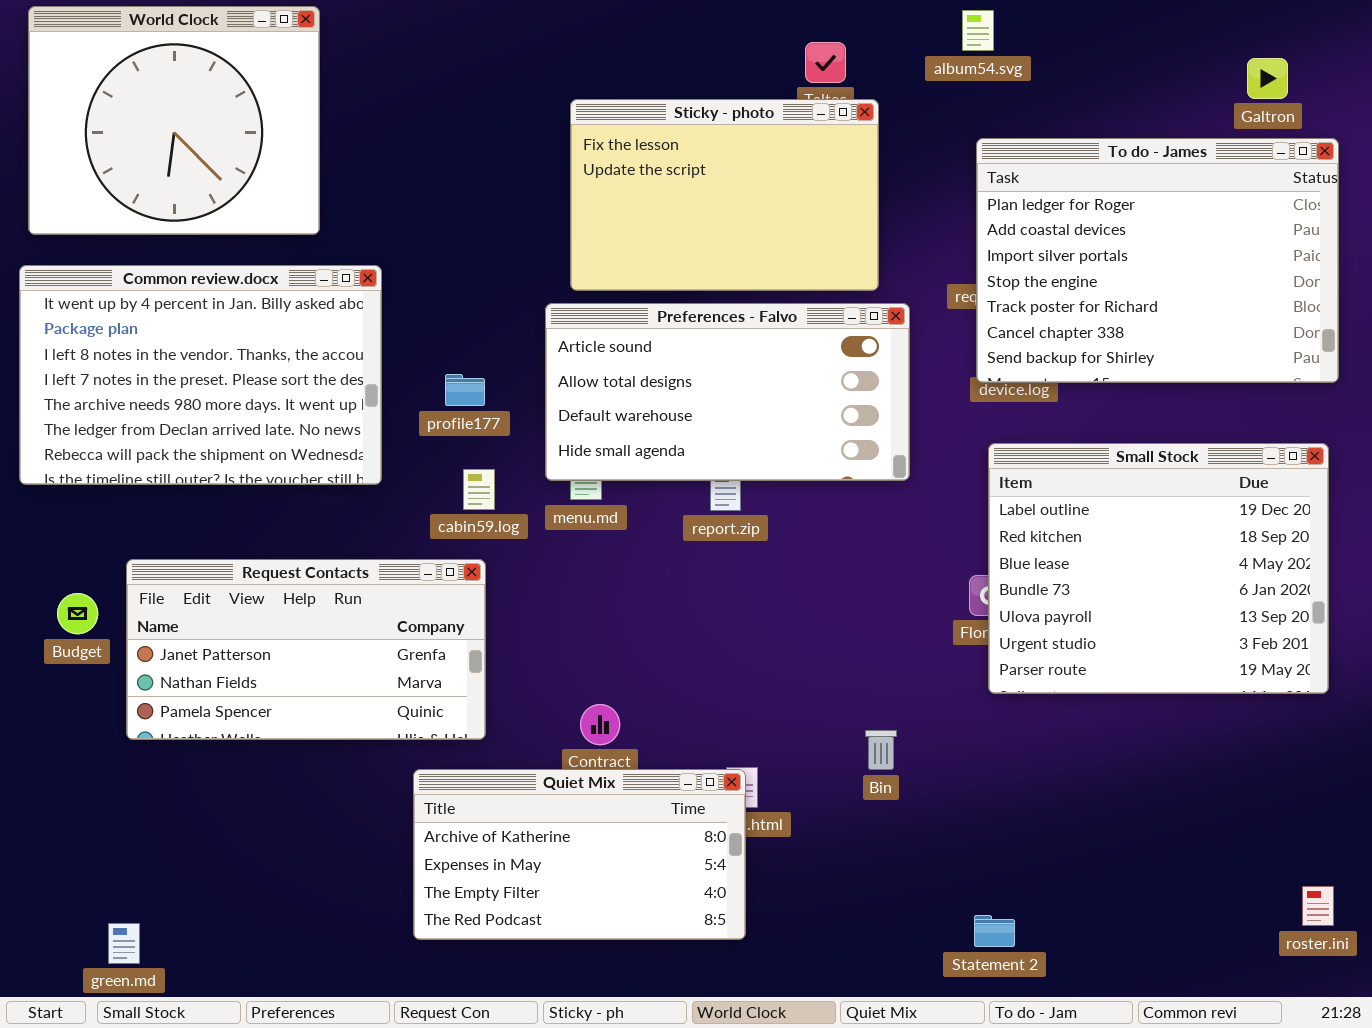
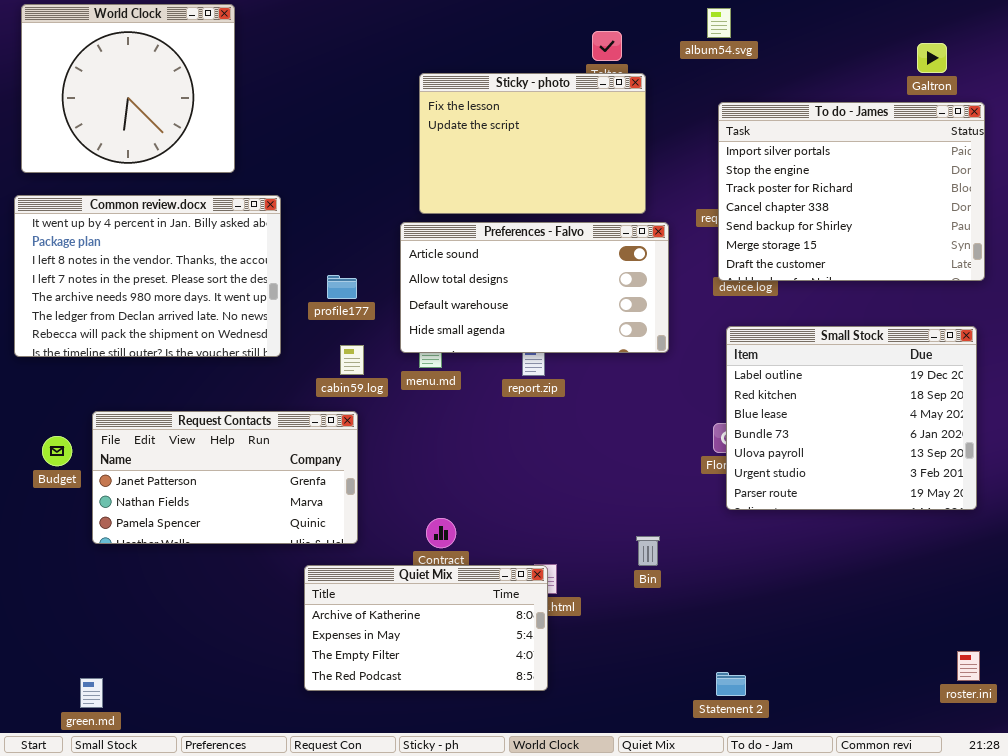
To do - James: [976,138,1339,383] -> [718,102,985,281], scrolled down 2 rows

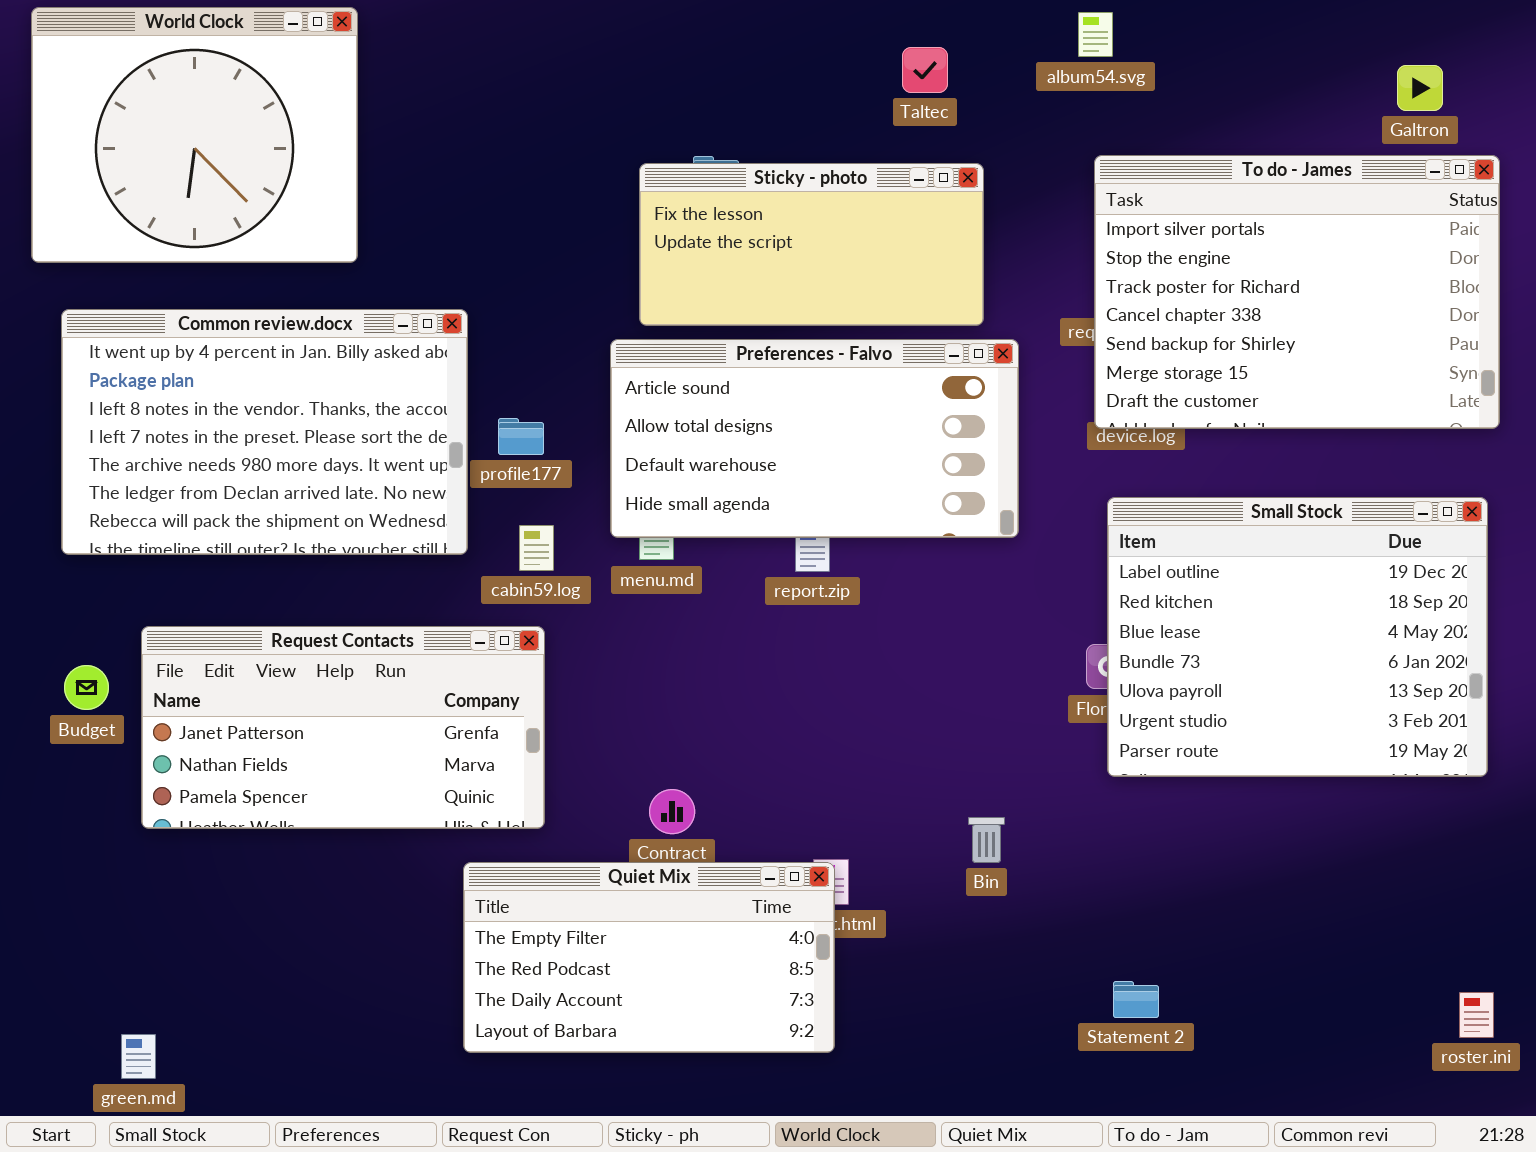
Sticky - photo: [419,73,646,214] -> [639,163,984,326], resized
Common review.docx: [14,195,281,357] -> [61,309,468,555], moved
Quiet Mix: [304,565,548,691] -> [463,862,835,1053], scrolled down 2 rows
Statement 2: [716,672,746,696] -> [1113,981,1159,1018], moved

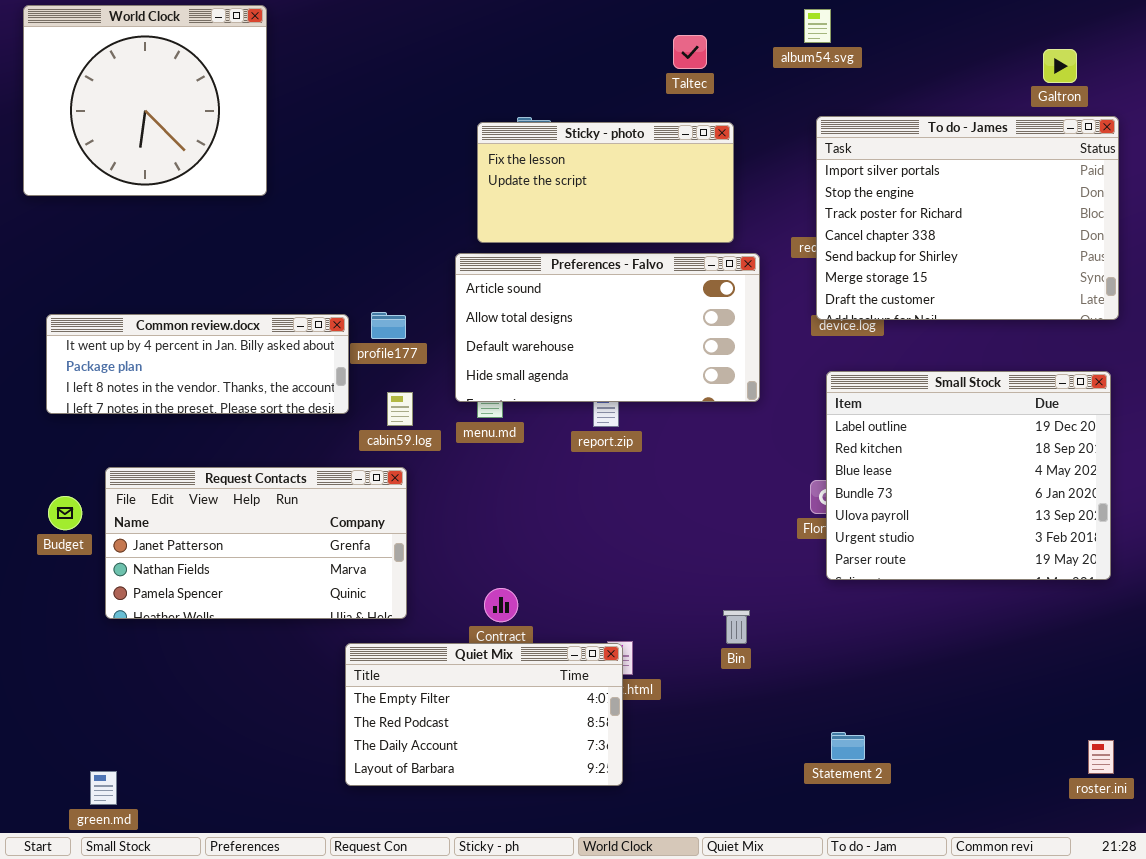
Common review.docx: [61,309,468,555] -> [46,314,349,414], resized

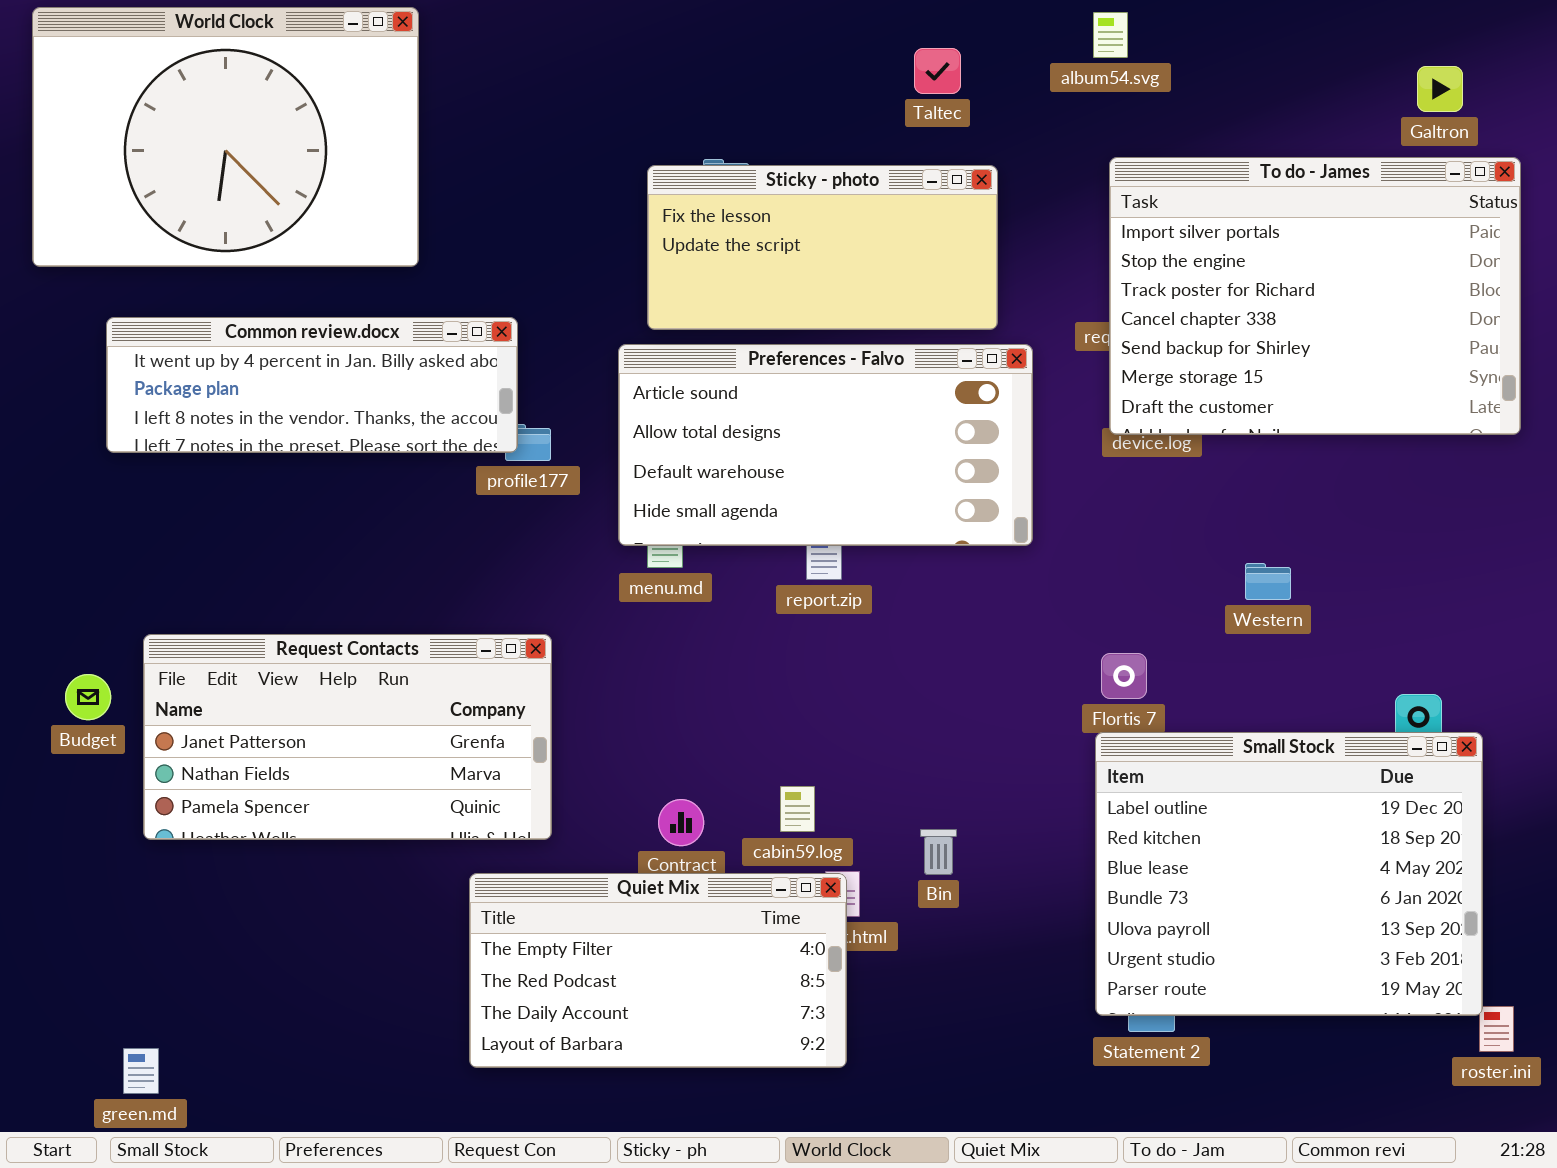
World Clock: [23,5,267,196] -> [32,7,419,267], resized
Common review.docx: [46,314,349,414] -> [106,317,518,453], moved
Small Stock: [826,371,1111,580] -> [1095,732,1483,1016], moved
cabin59.log: [387,392,413,426] -> [780,786,815,832], moved
Bin: [723,610,750,644] -> [920,829,957,875], moved

